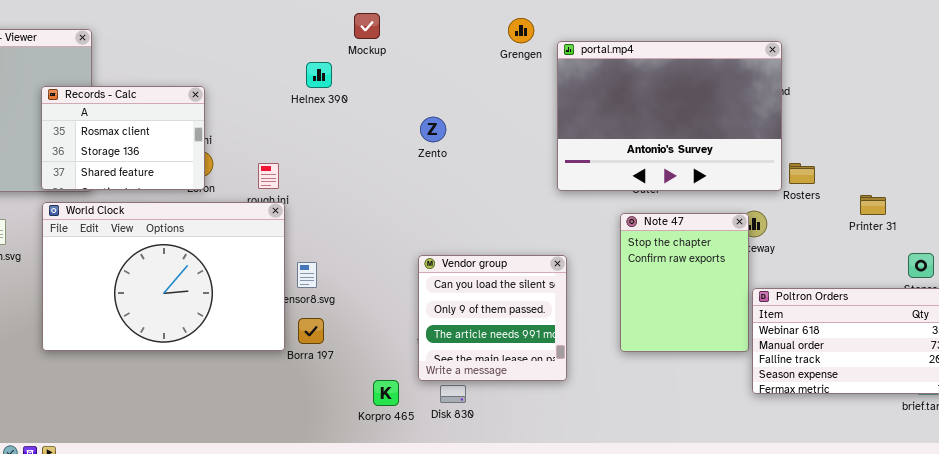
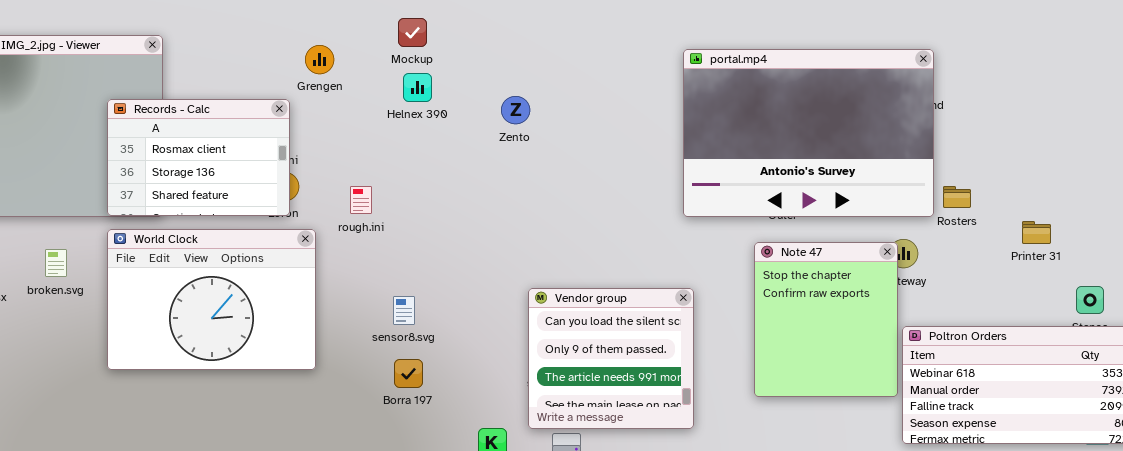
Mockup: [354,13,380,39] -> [398,18,427,47], moved
Grengen: [508,18,534,43] -> [305,45,334,74], moved
Zento: [420,117,446,142] -> [501,96,530,124], moved
World Clock: [42,202,285,351] -> [107,229,316,370], resized

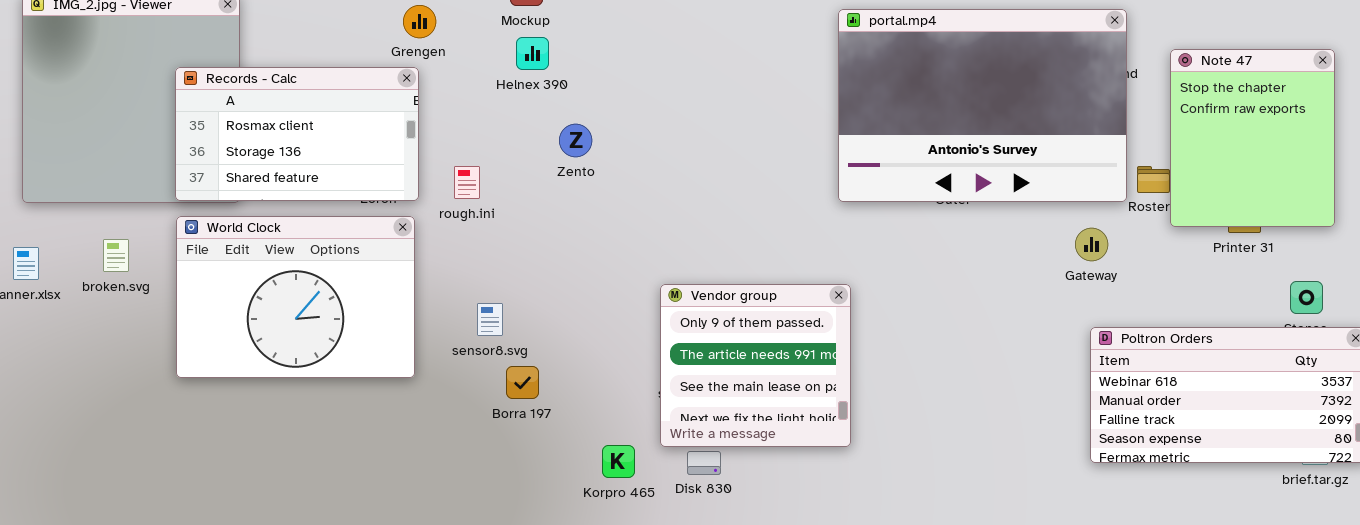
Zento: [501,96,530,124] -> [559,124,592,157], moved
Records - Calc: [107,99,290,216] -> [175,67,419,201], resized
Note 47: [754,242,898,397] -> [1170,49,1335,227], moved
Vendor group: [528,288,694,429] -> [660,284,851,447], scrolled down 1 row
sensor8.svg: [393,296,415,325] -> [477,303,503,336], moved

